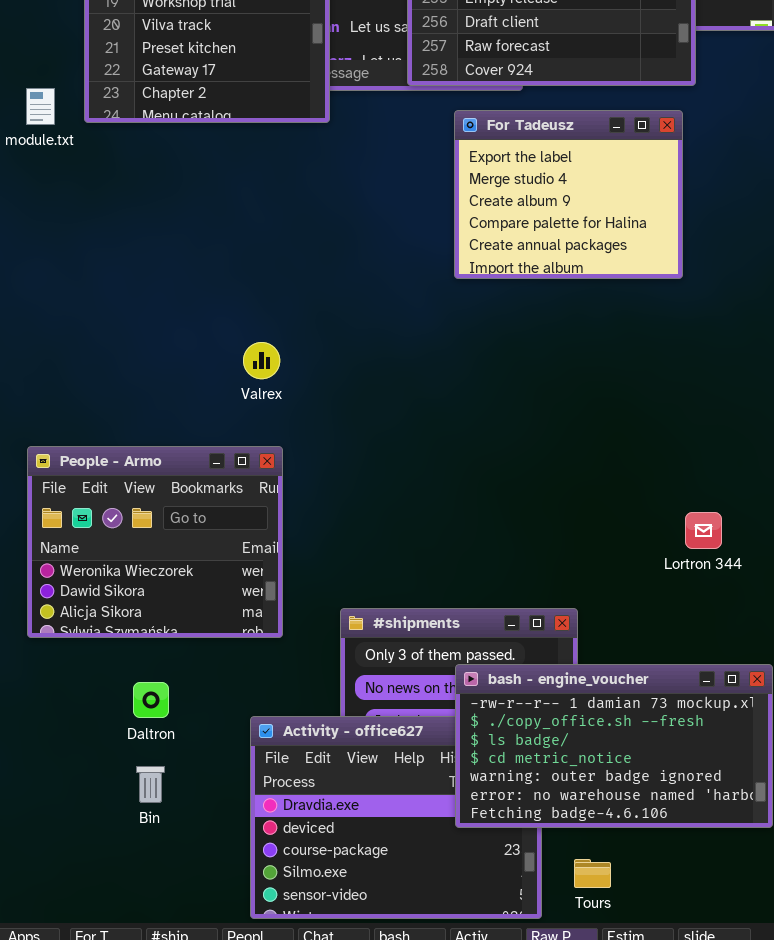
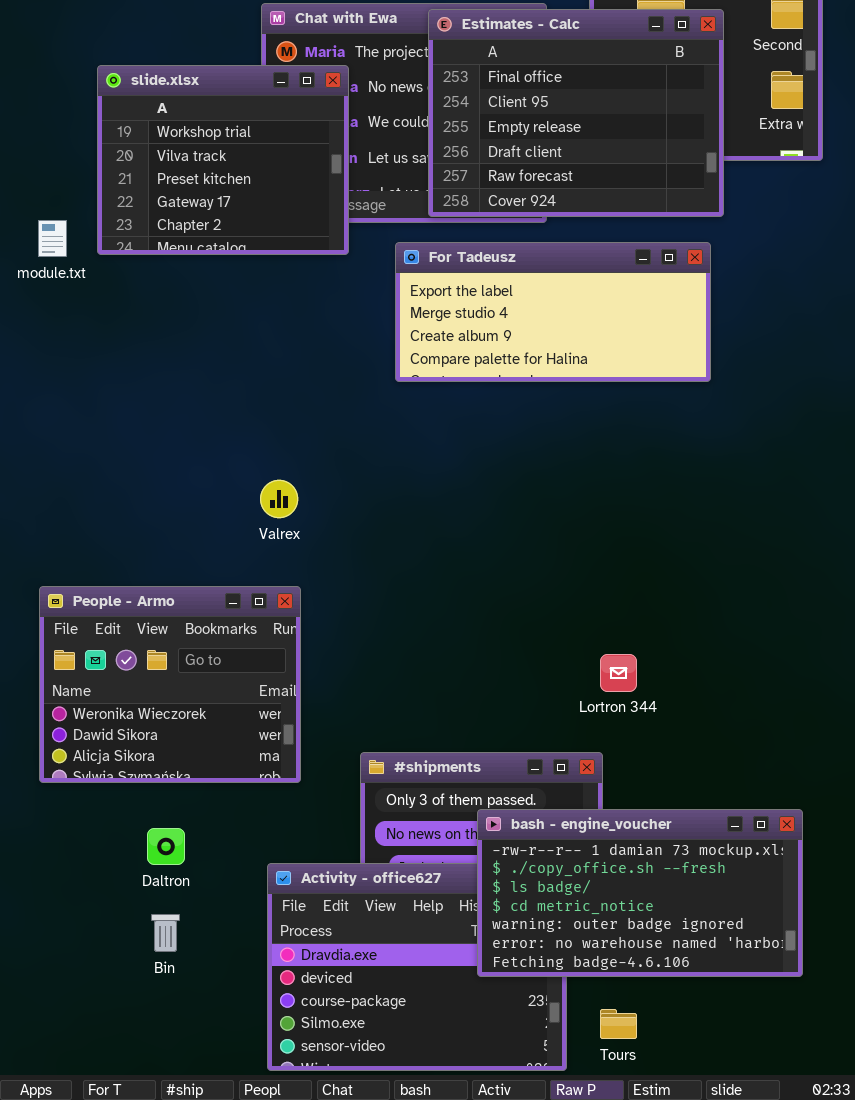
For Tadeusz: [454,110,683,279] -> [395,242,711,382], resized
Lortron 344: [685,512,722,549] -> [600,654,637,692], moved

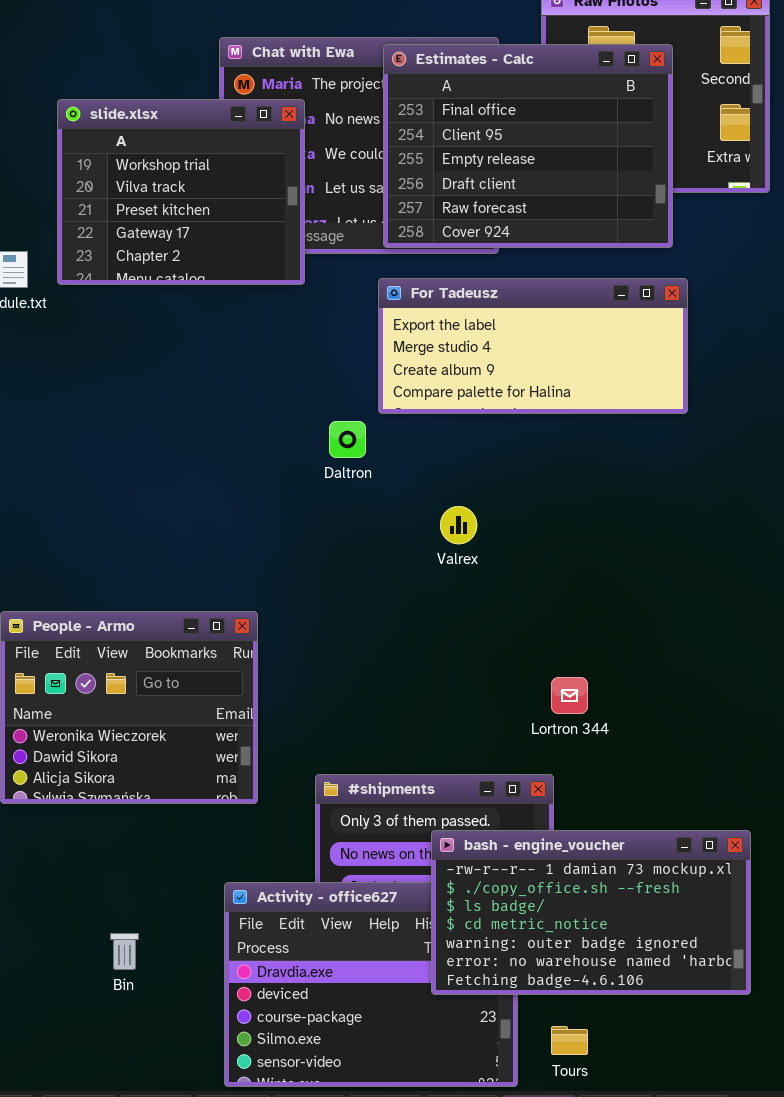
For Tadeusz: [395,242,711,382] -> [378,278,688,414], moved
Valrex: [260,480,298,518] -> [440,506,477,544], moved
Daltron: [147,828,185,865] -> [329,421,366,458], moved

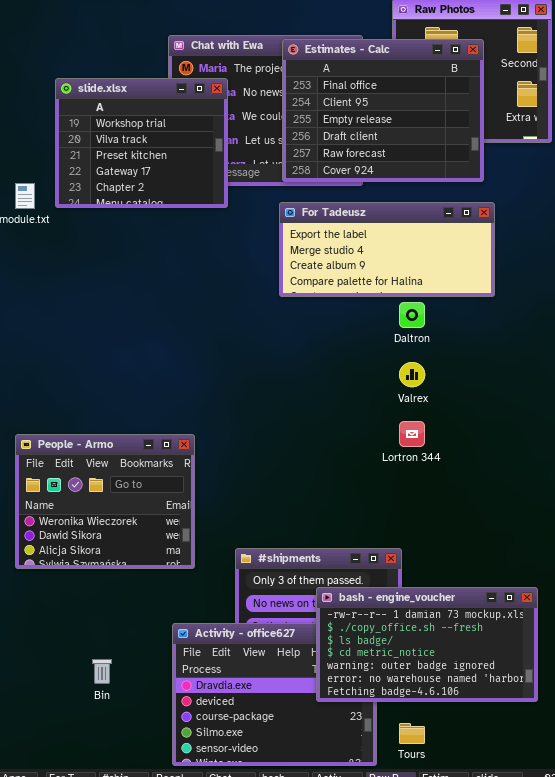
Daltron: [329,421,366,458] -> [399,302,425,328], moved
Valrex: [440,506,477,544] -> [399,362,425,387], moved
Lortron 344: [551,677,588,714] -> [399,421,425,447], moved

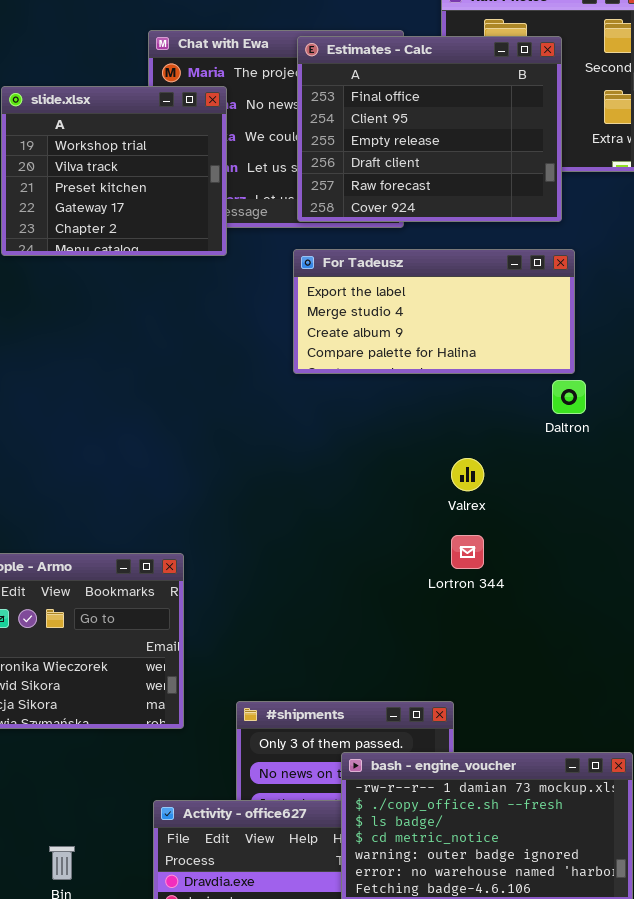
Daltron: [399,302,425,328] -> [552,380,586,414], moved

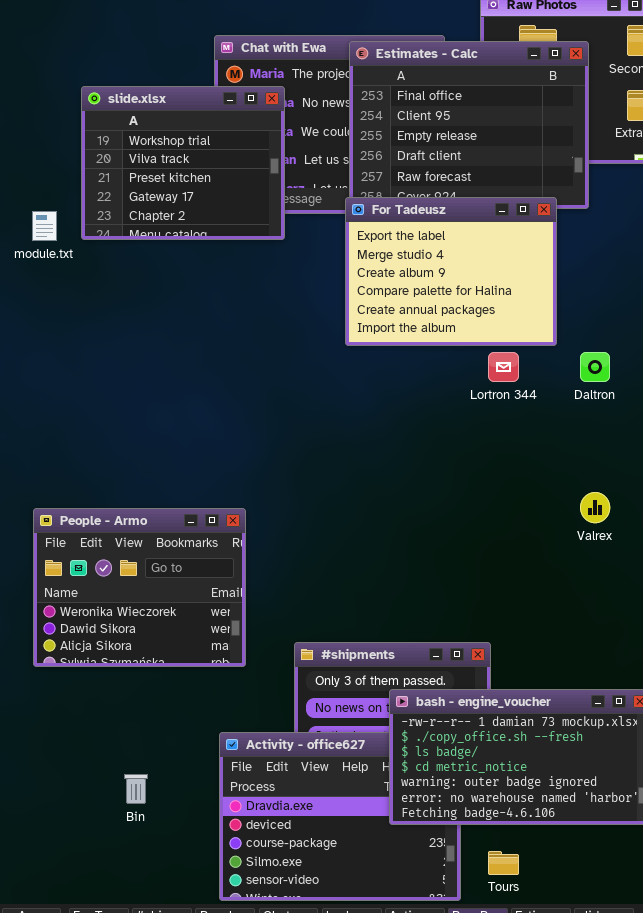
For Tadeusz: [293,249,575,374] -> [345,197,557,346], resized
Valrex: [451,458,484,491] -> [580,492,610,523], moved
Lortron 344: [451,535,484,569] -> [488,352,519,382], moved

